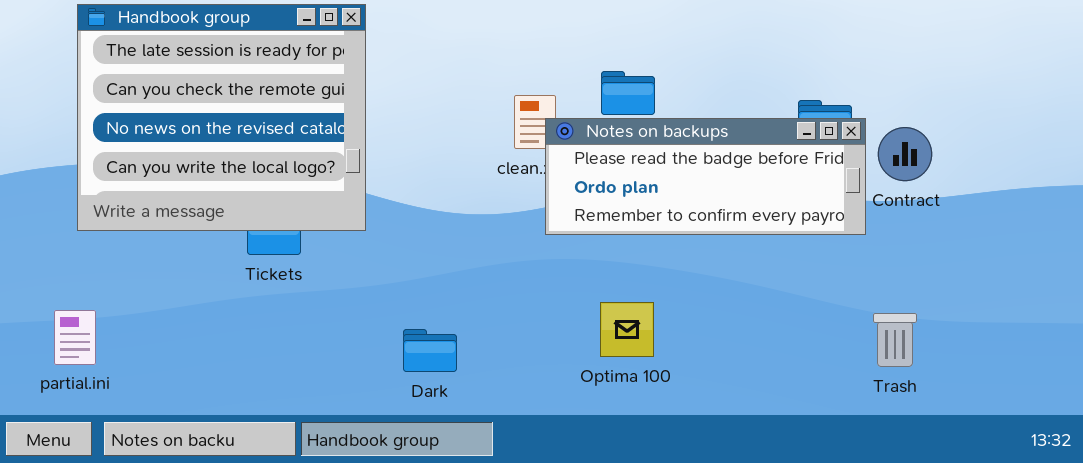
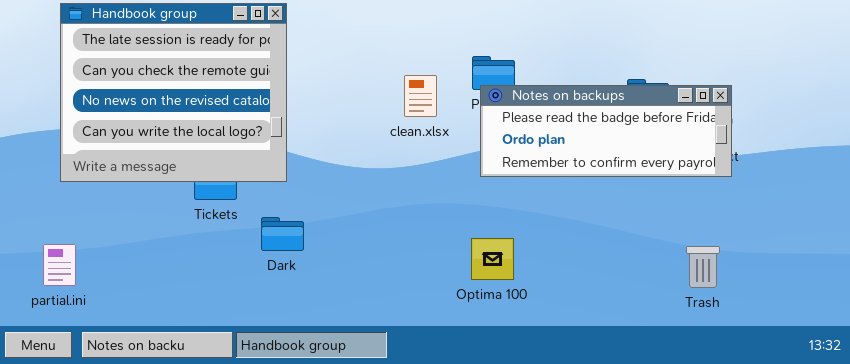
Notes on backups: [545,118,866,235] -> [480,85,732,177], moved
Dark: [403,329,457,372] -> [261,217,304,251], moved

